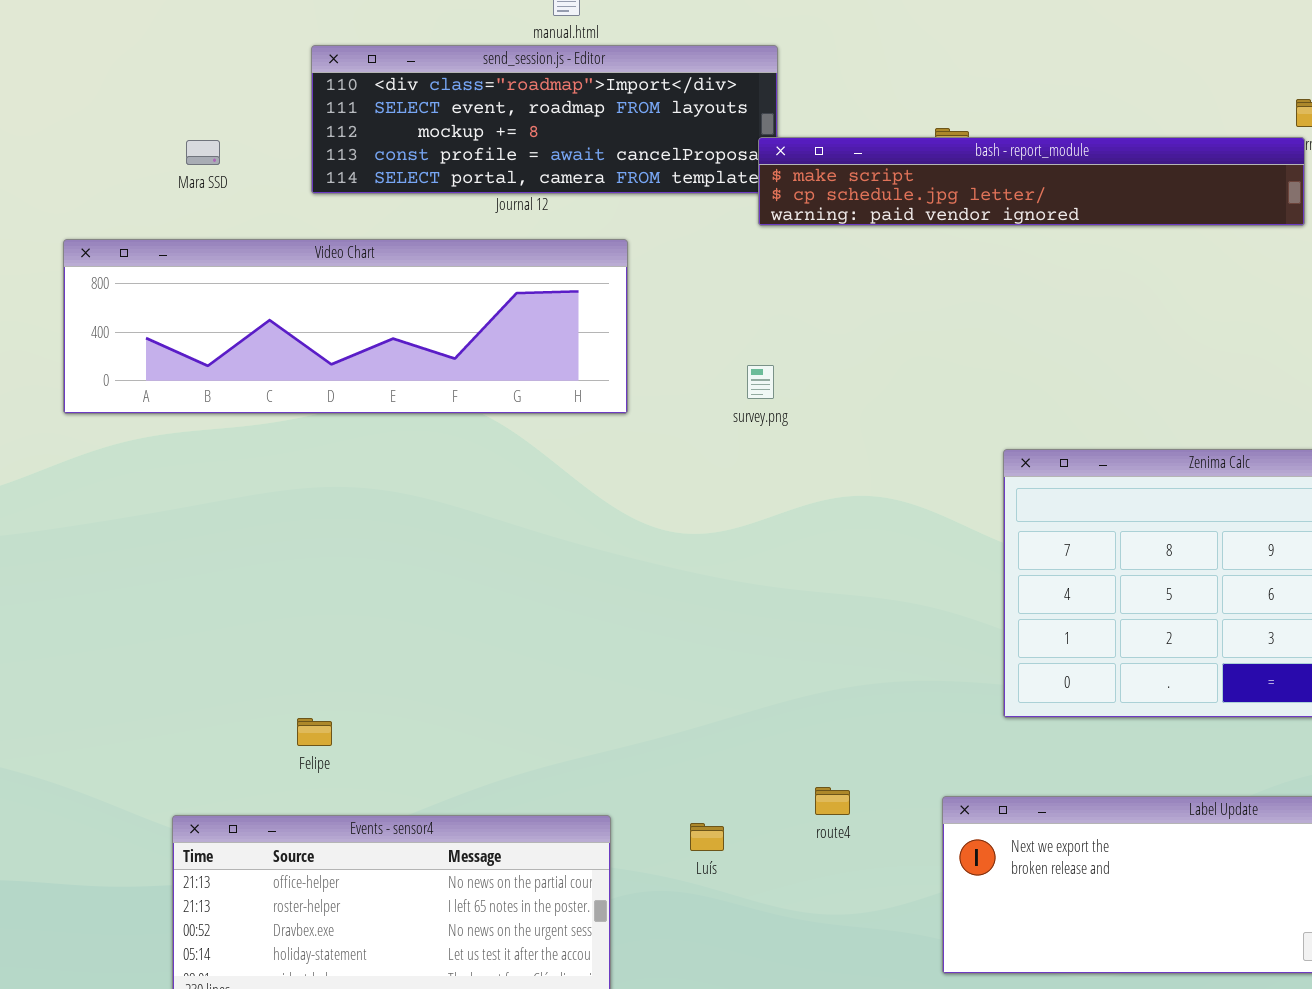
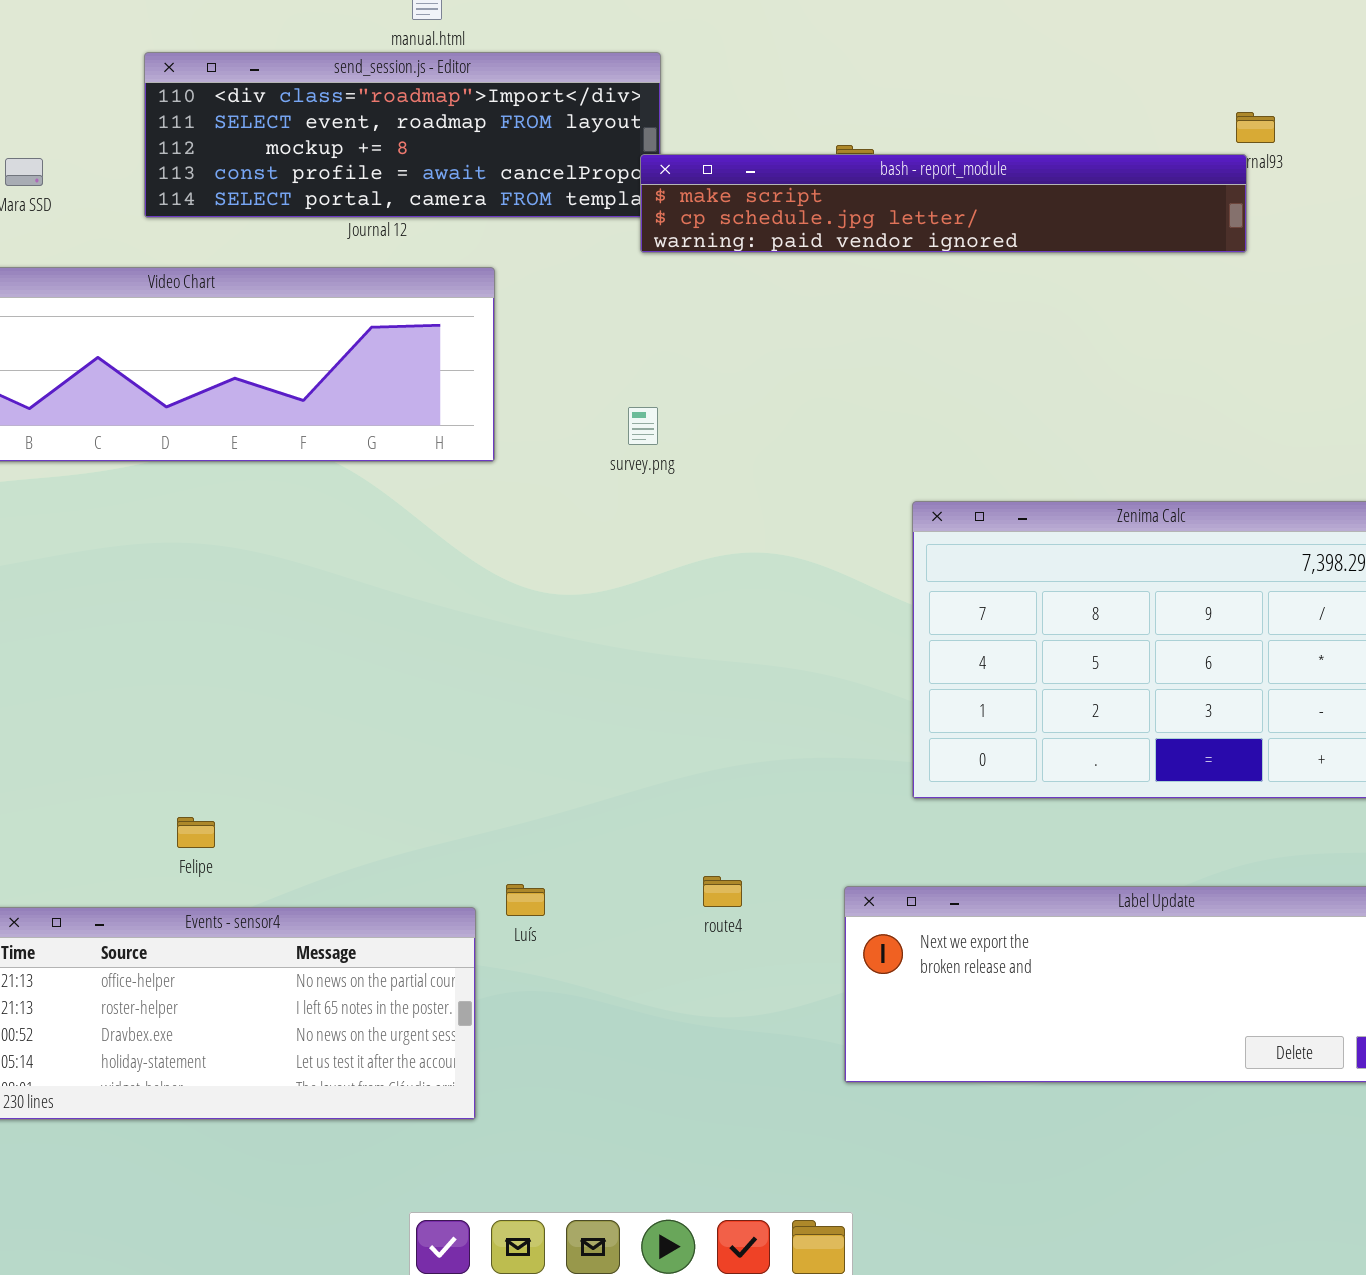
Felipe: [297,718,332,746] -> [177,817,215,848], moved
Luís: [690,823,724,851] -> [506,884,545,916], moved

